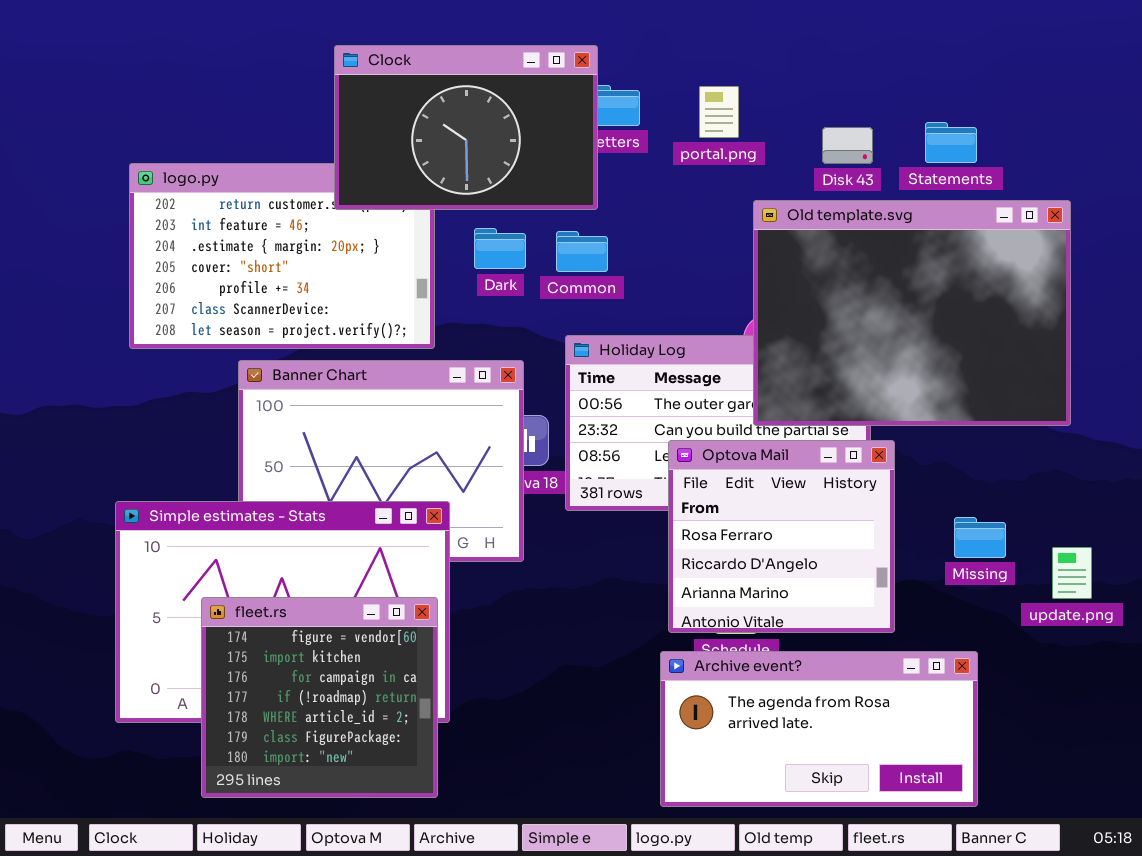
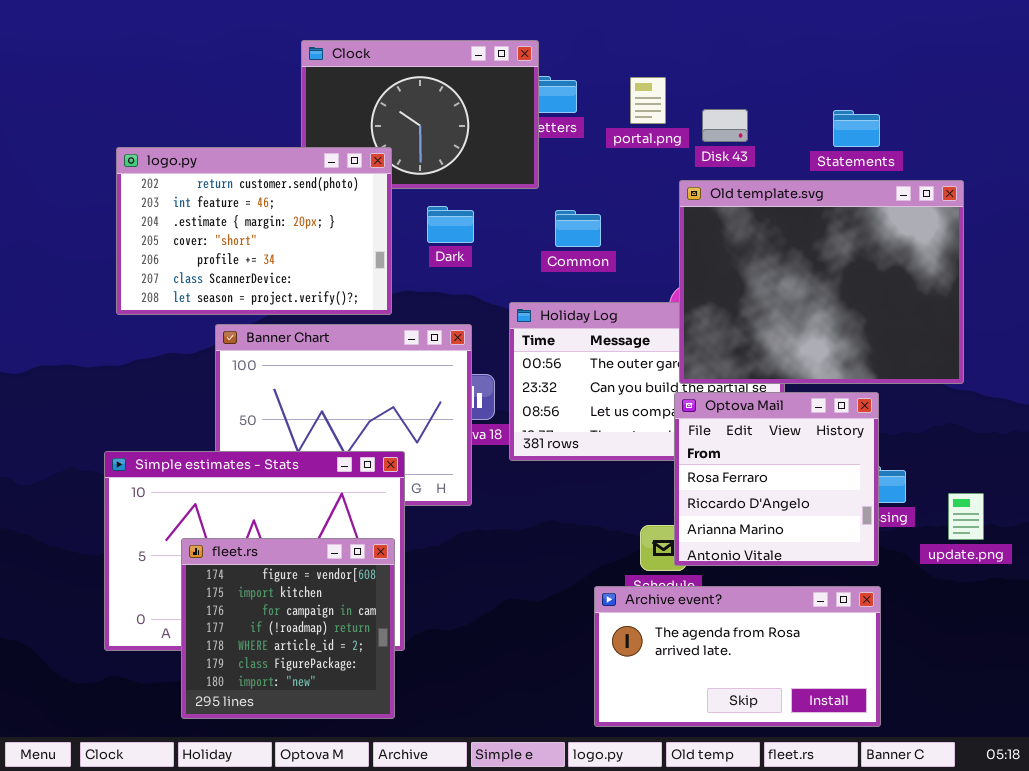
Disk 43: [822,127,873,164] -> [702,109,748,142], moved
logo.py: [129,163,435,349] -> [116,147,392,315], raised
Common: [556,231,608,272] -> [555,210,601,247], moved
Optova Mail: [668,440,895,633] -> [674,392,879,566], moved

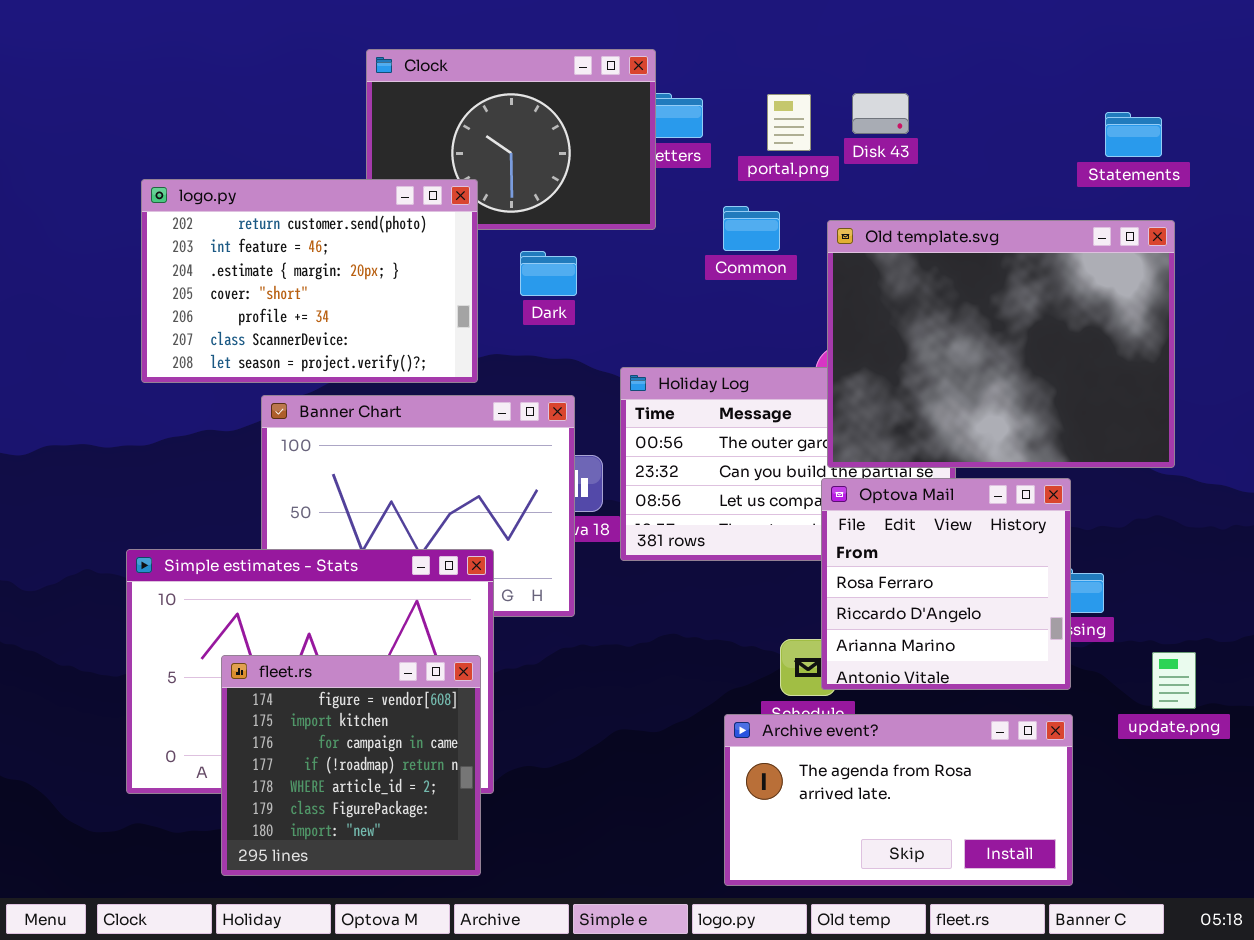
Disk 43: [702,109,748,142] -> [852,93,909,134], moved
Statements: [833,110,880,147] -> [1105,112,1162,157], moved
Common: [555,210,601,247] -> [723,206,780,251], moved
update.png: [948,493,984,540] -> [1152,652,1196,709], moved

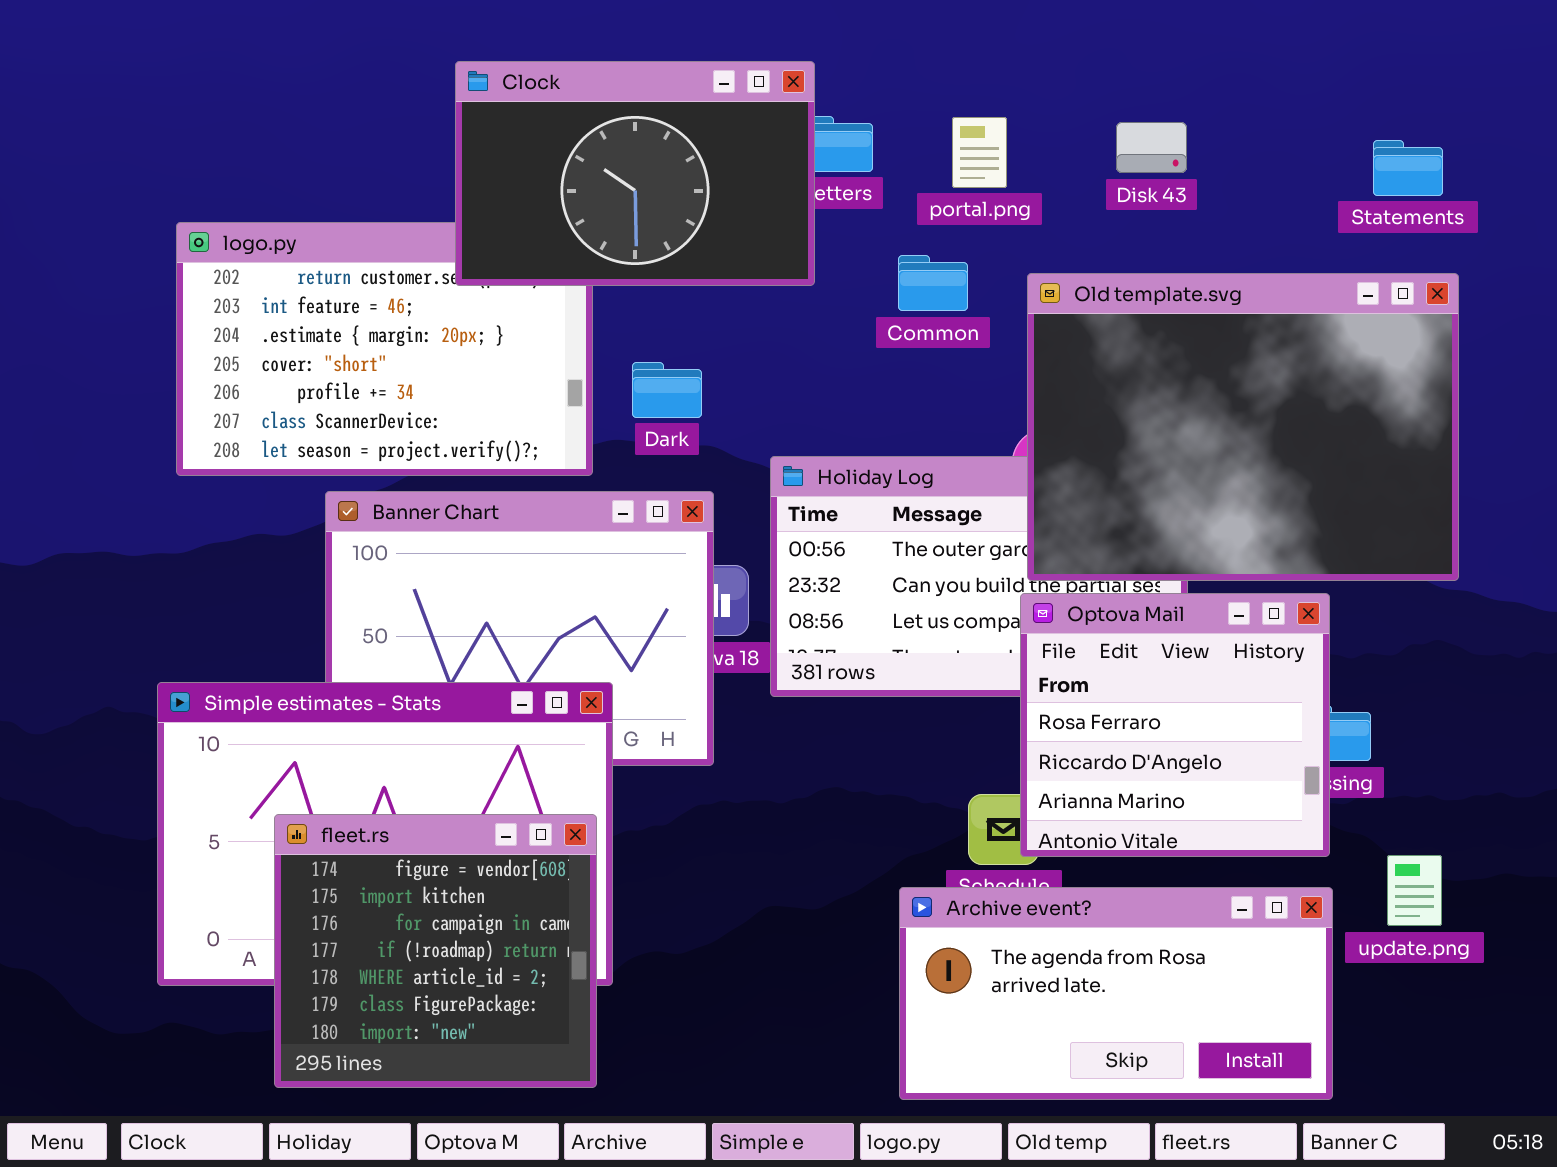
Clock: [366,49,656,230] -> [455,61,815,286], raised
Disk 43: [852,93,909,134] -> [1116,122,1187,173], moved
Dark: [520,251,577,296] -> [632,362,702,418], moved
update.png: [1152,652,1196,709] -> [1387,855,1442,926], moved

